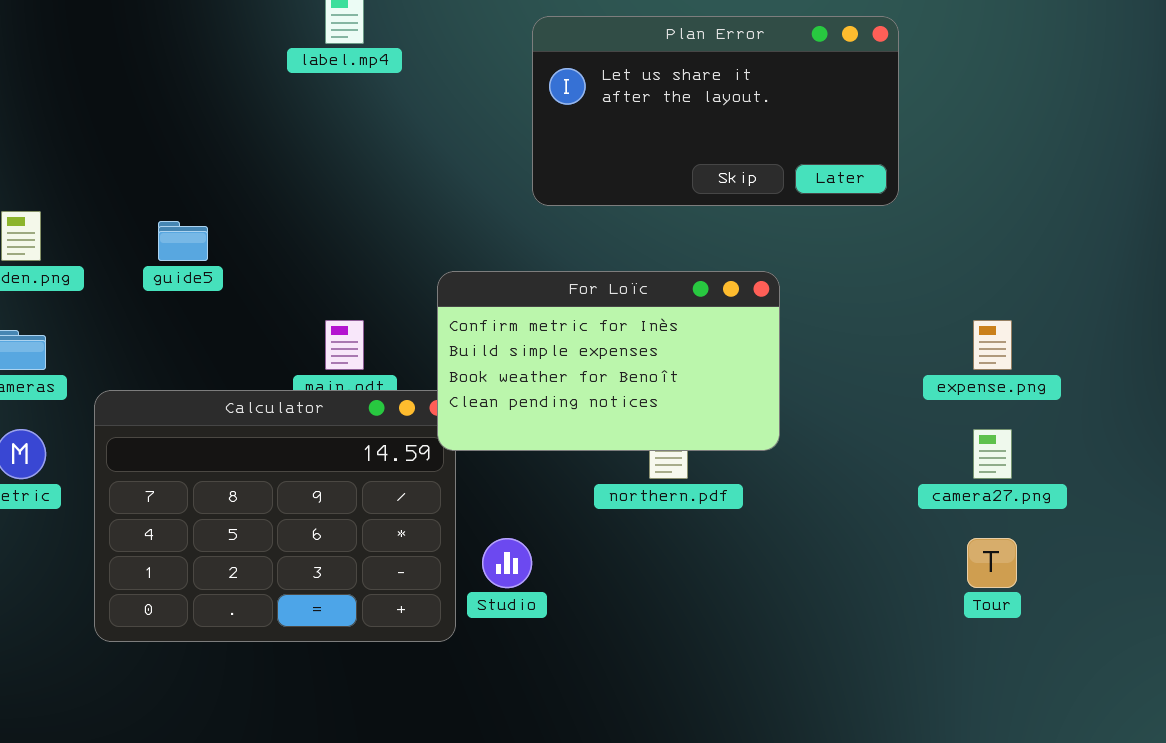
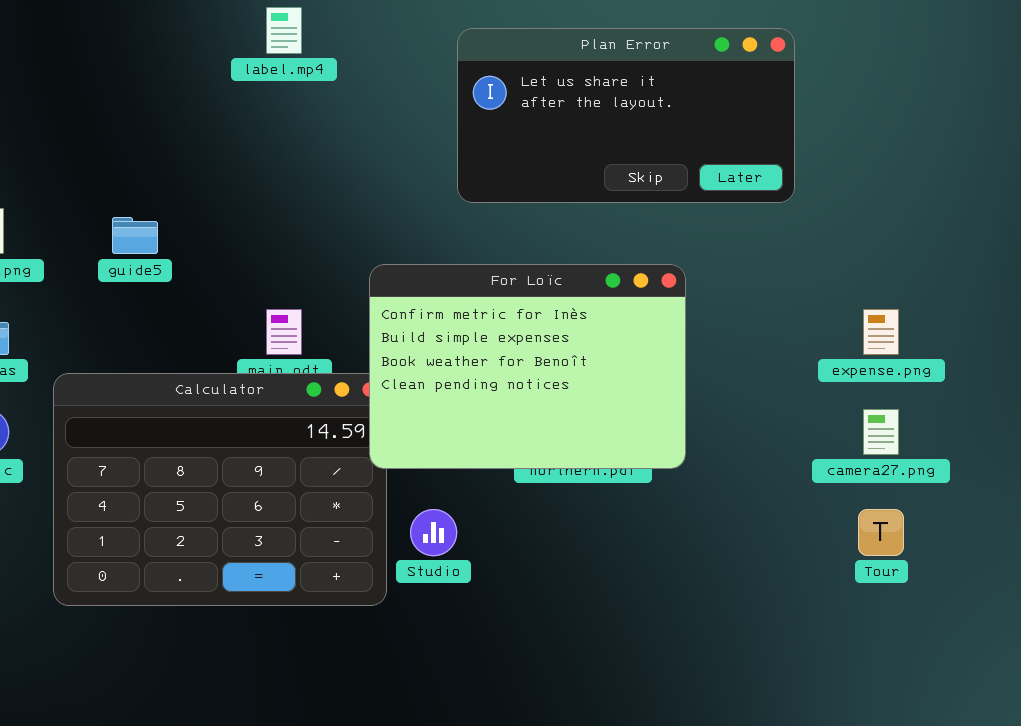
For Loïc: [437,271,780,451] -> [369,264,686,469], resized

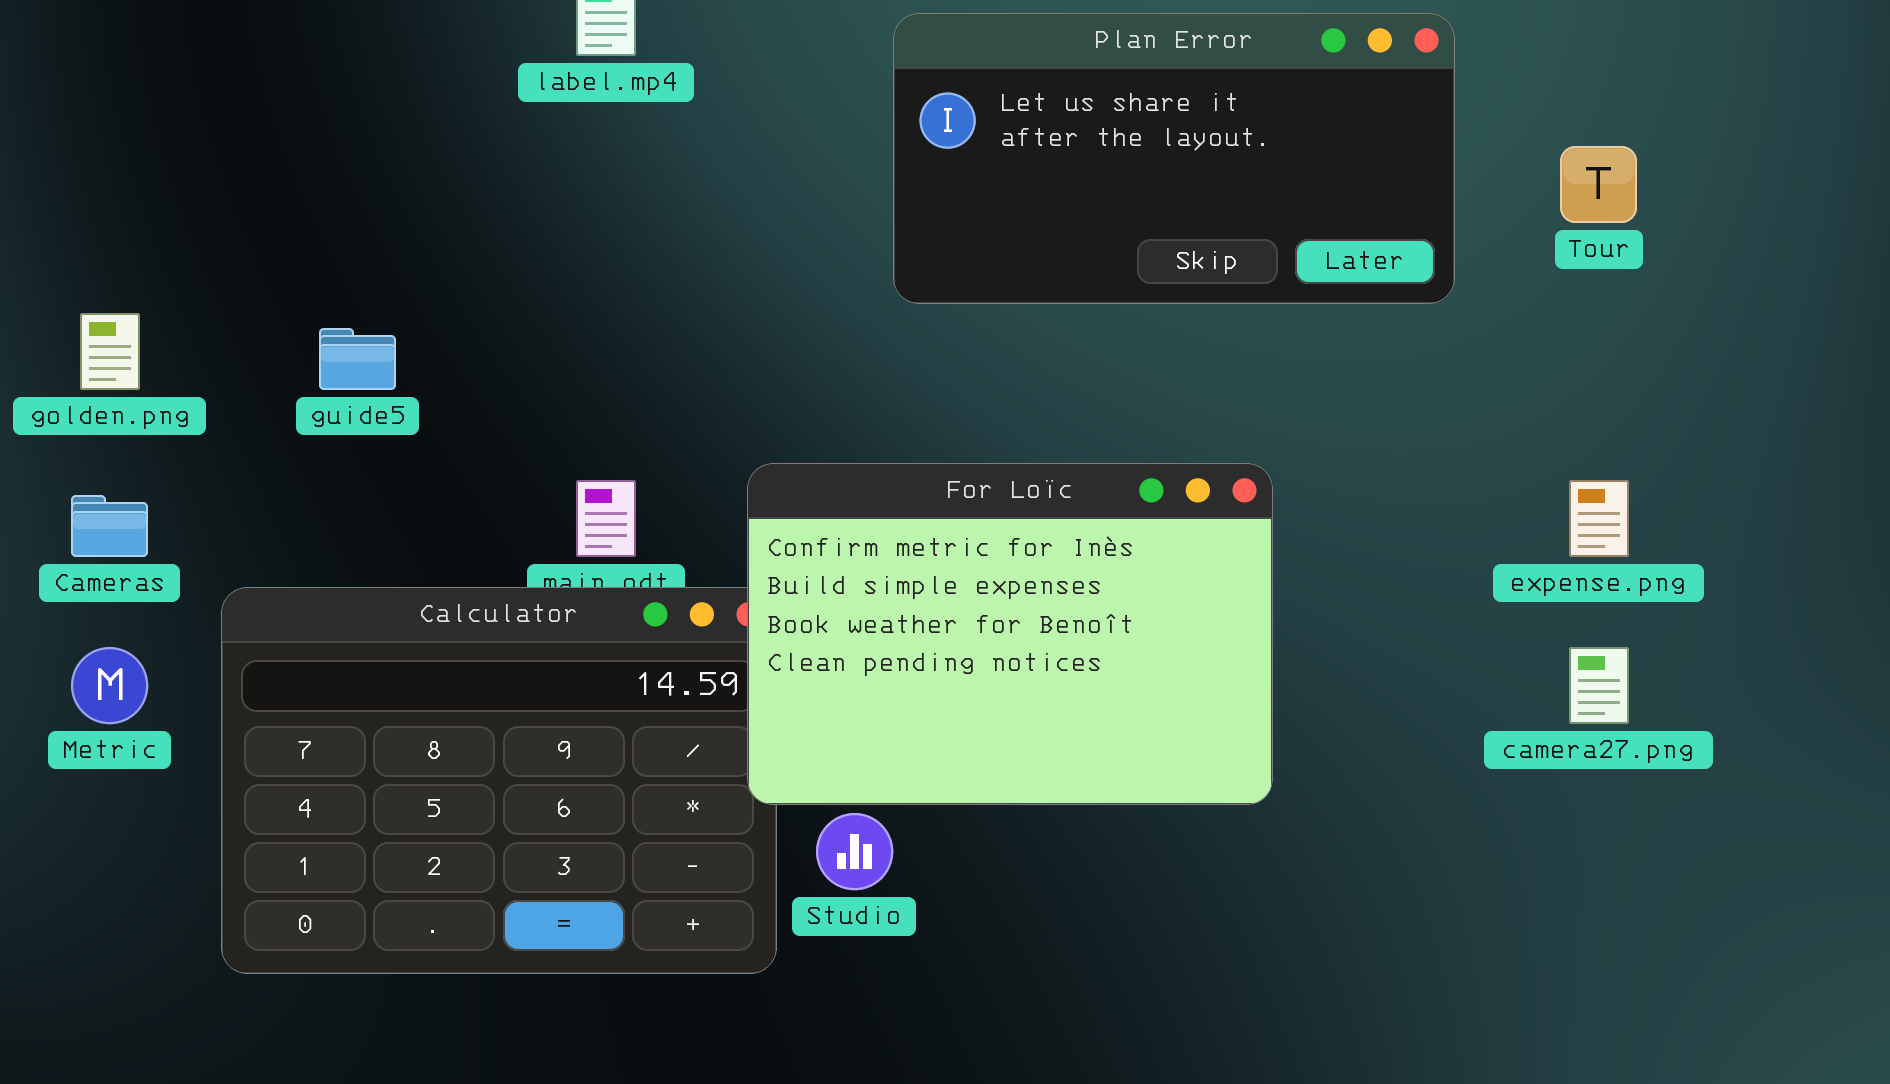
For Loïc: [369,264,686,469] -> [747,463,1273,805], moved
Tour: [858,509,904,556] -> [1560,146,1637,223], moved

